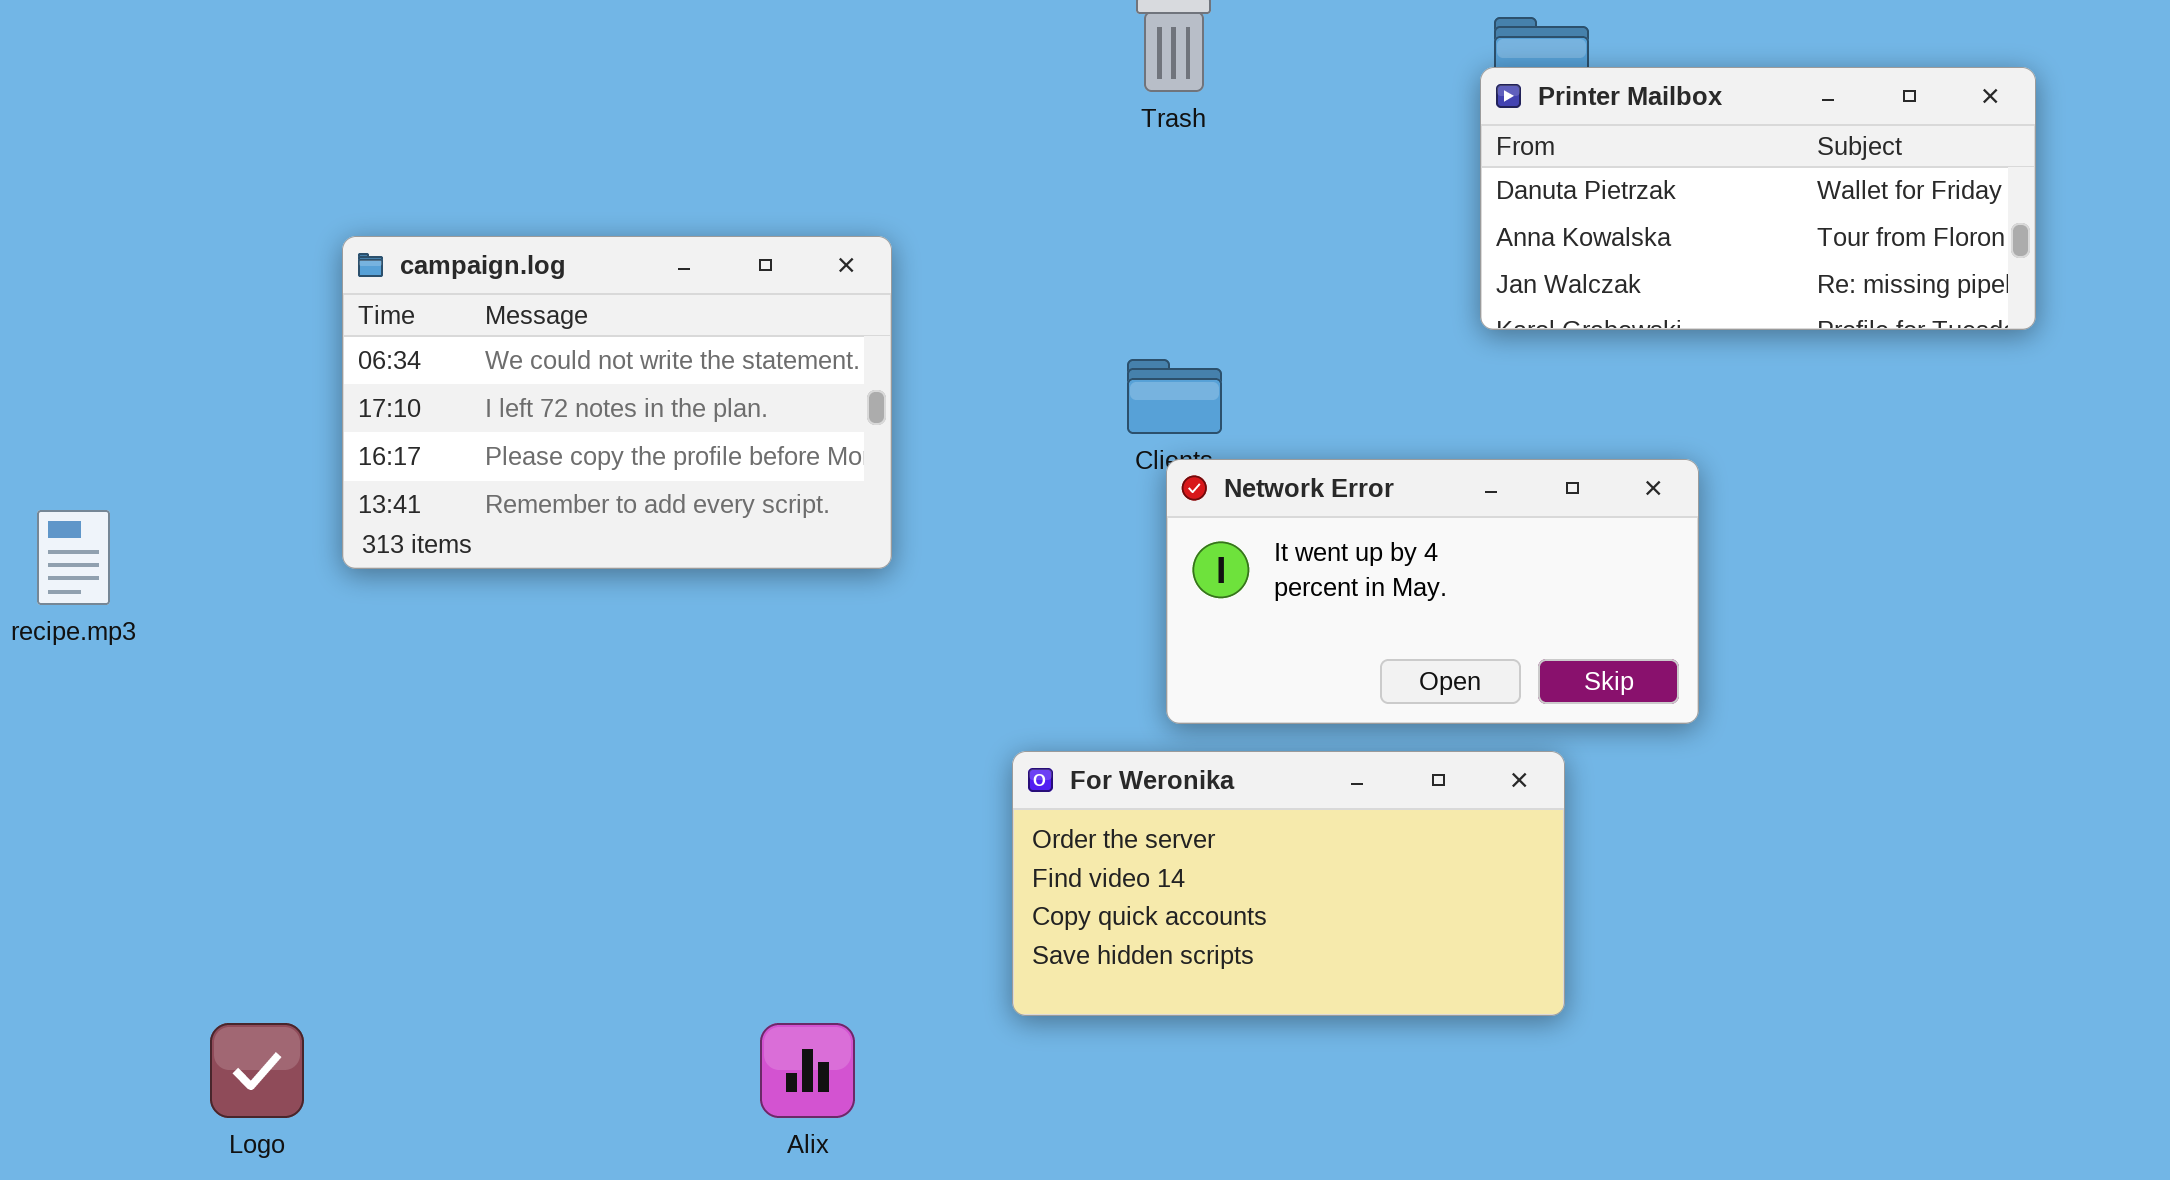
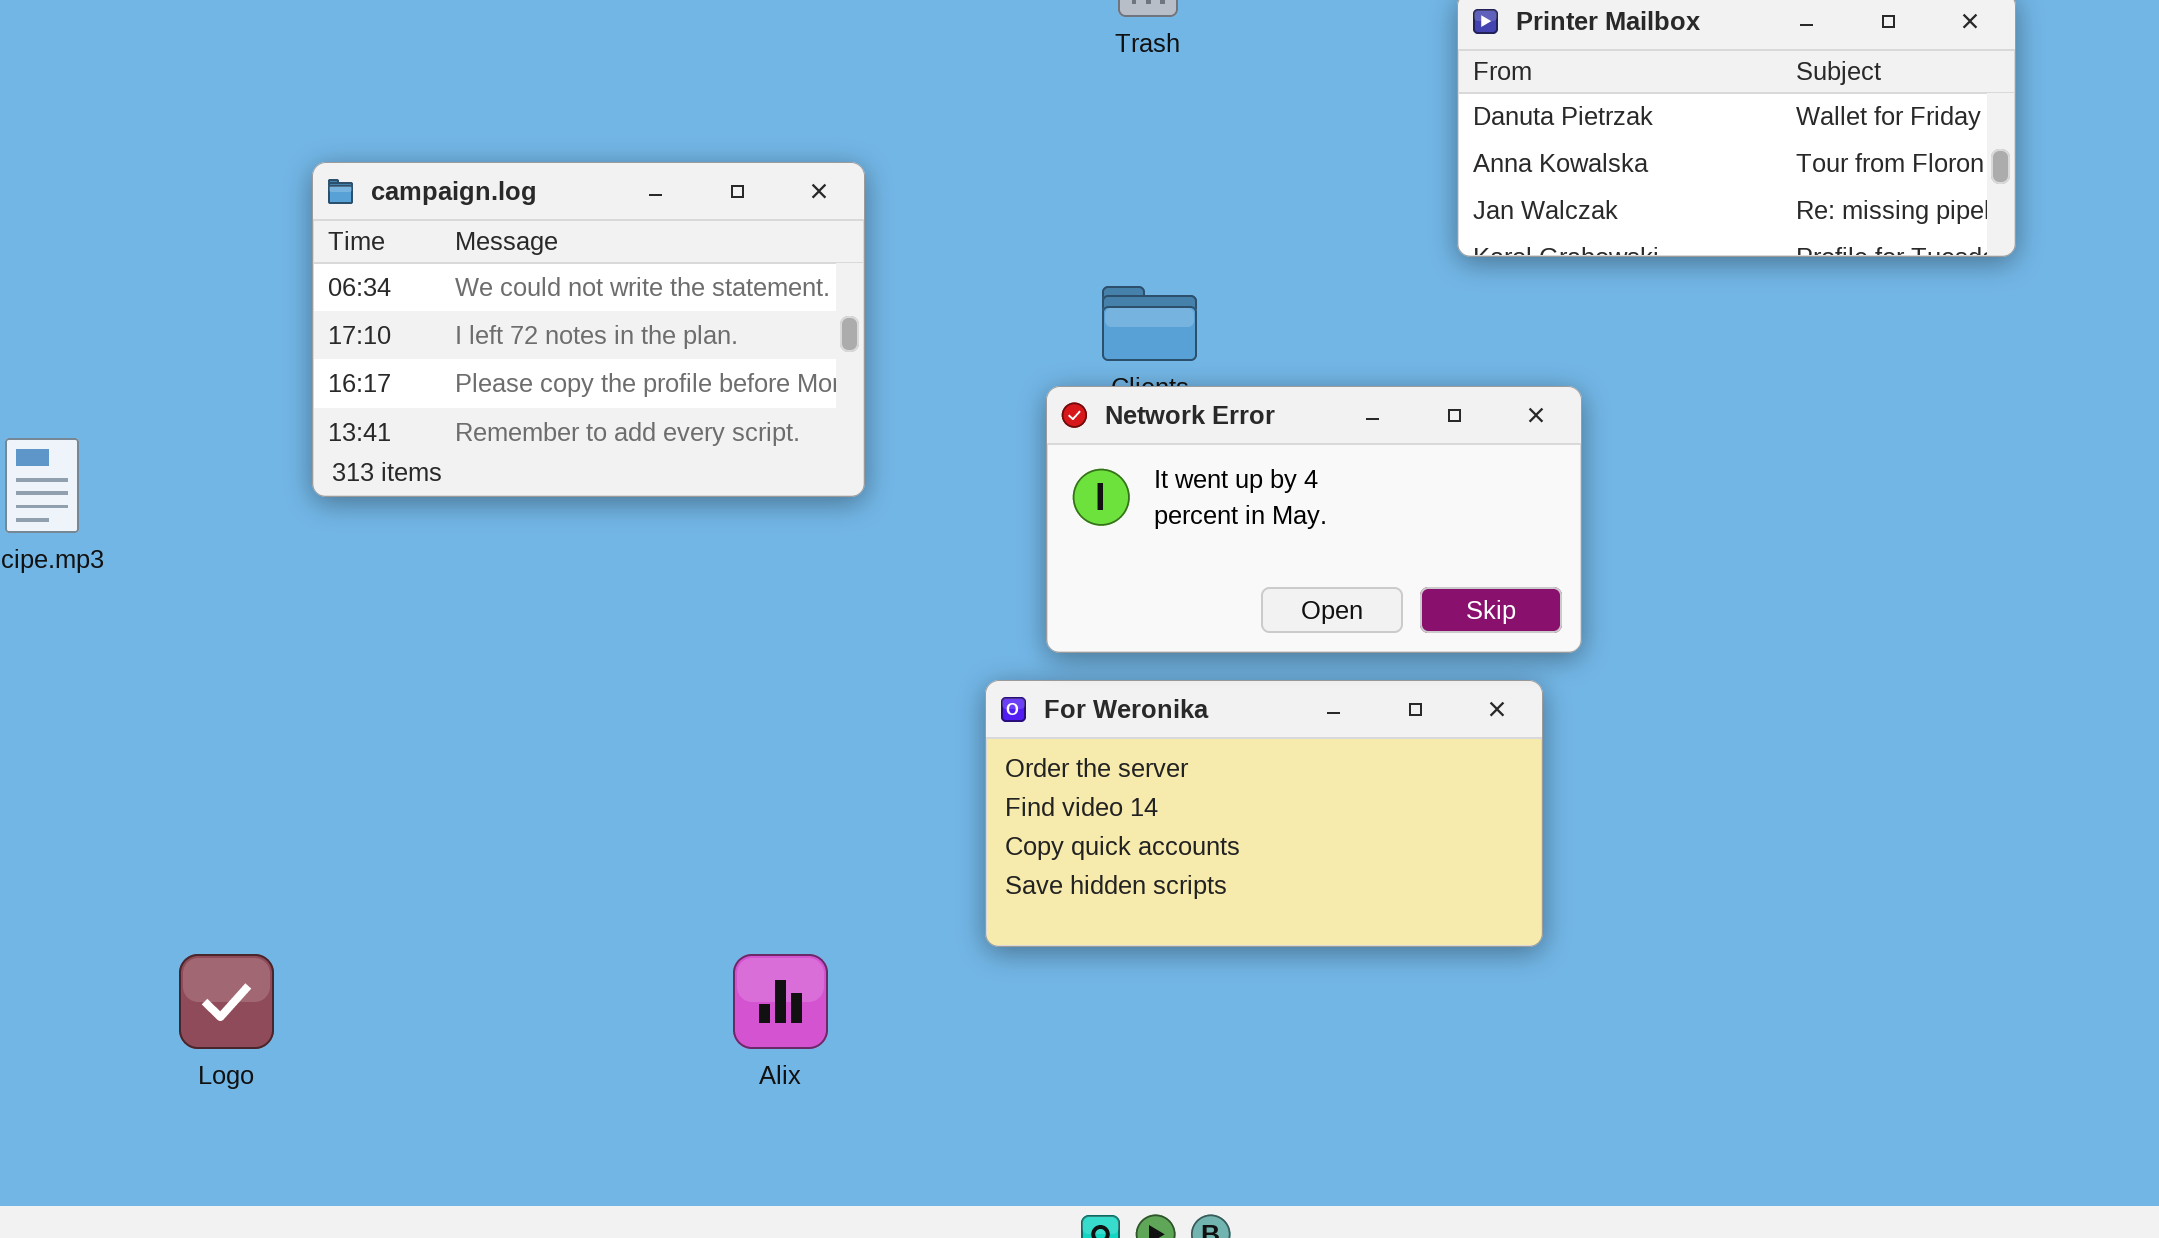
Network Error: [1166,459,1699,724] -> [1046,386,1582,653], moved

